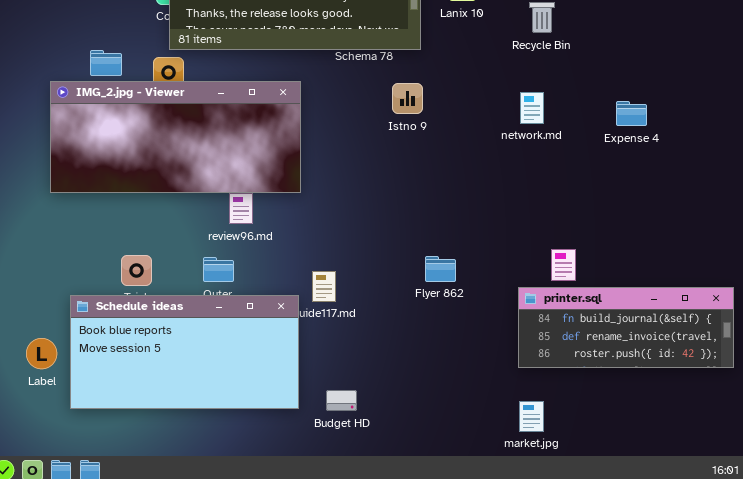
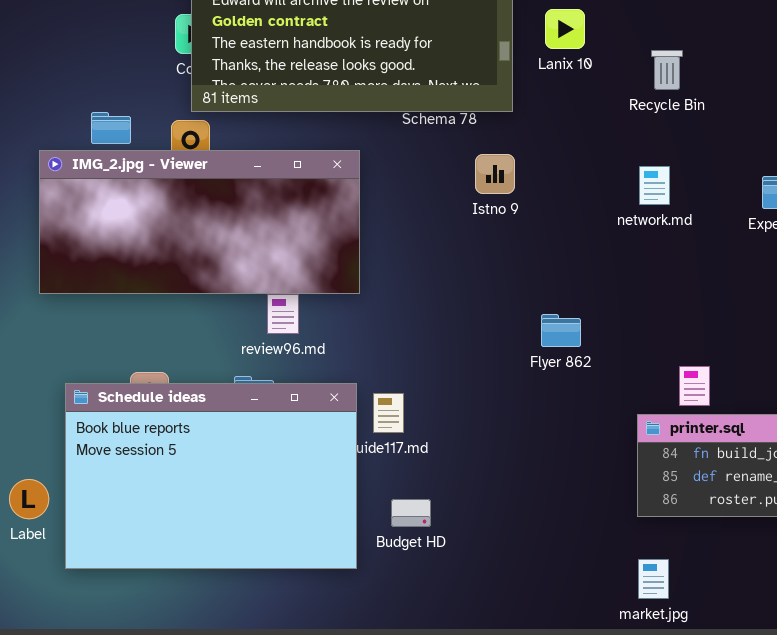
Flyer 862: [425,256,456,282] -> [541,314,581,347], moved
Schedule ideas: [70,295,299,409] -> [65,383,357,569], resized
Budget HD: [326,390,357,411] -> [391,499,431,527], moved

